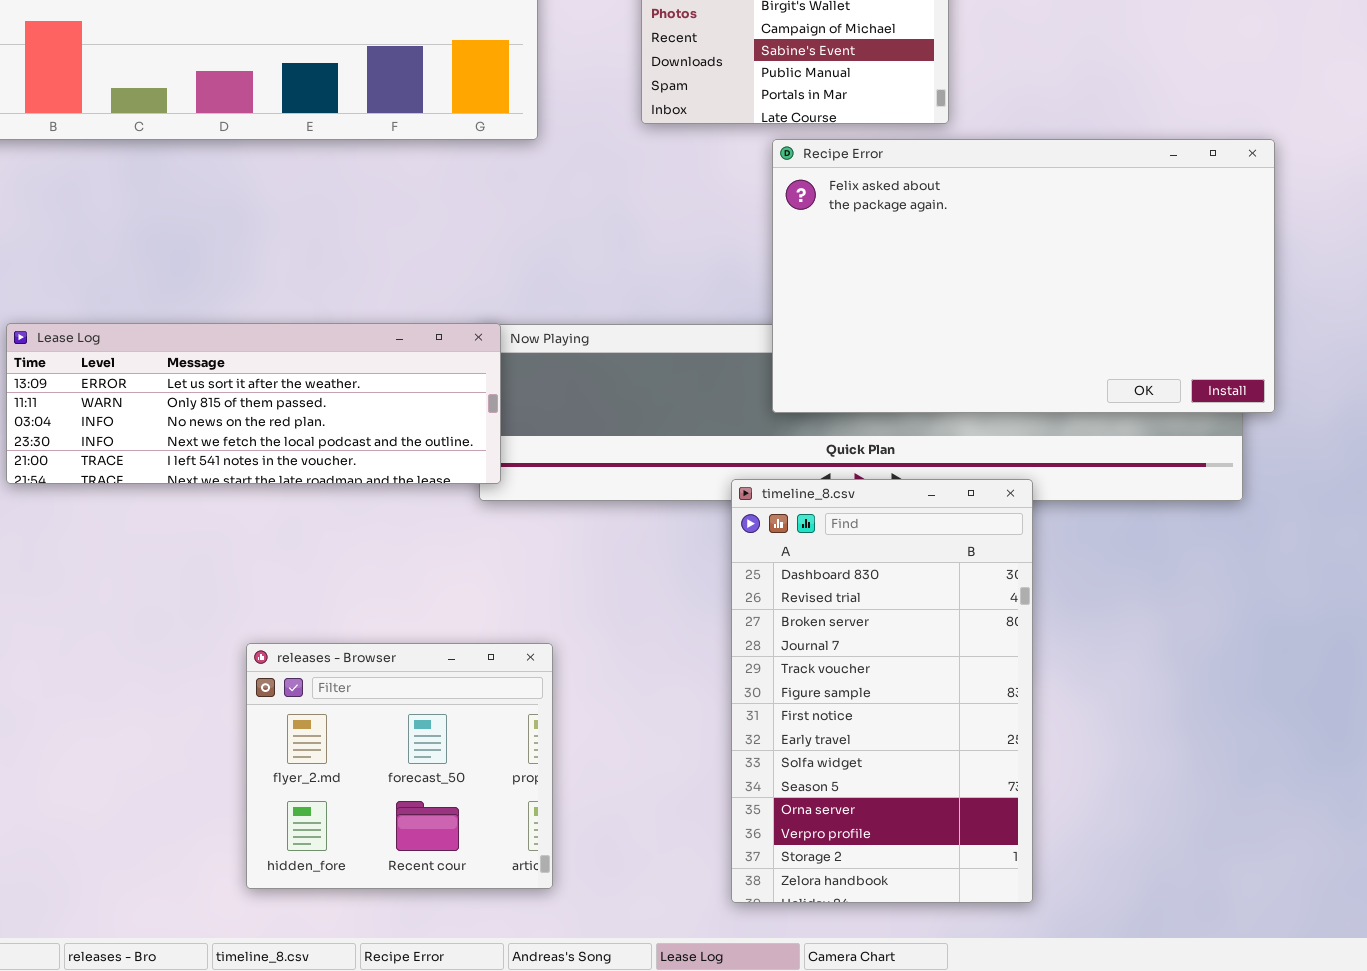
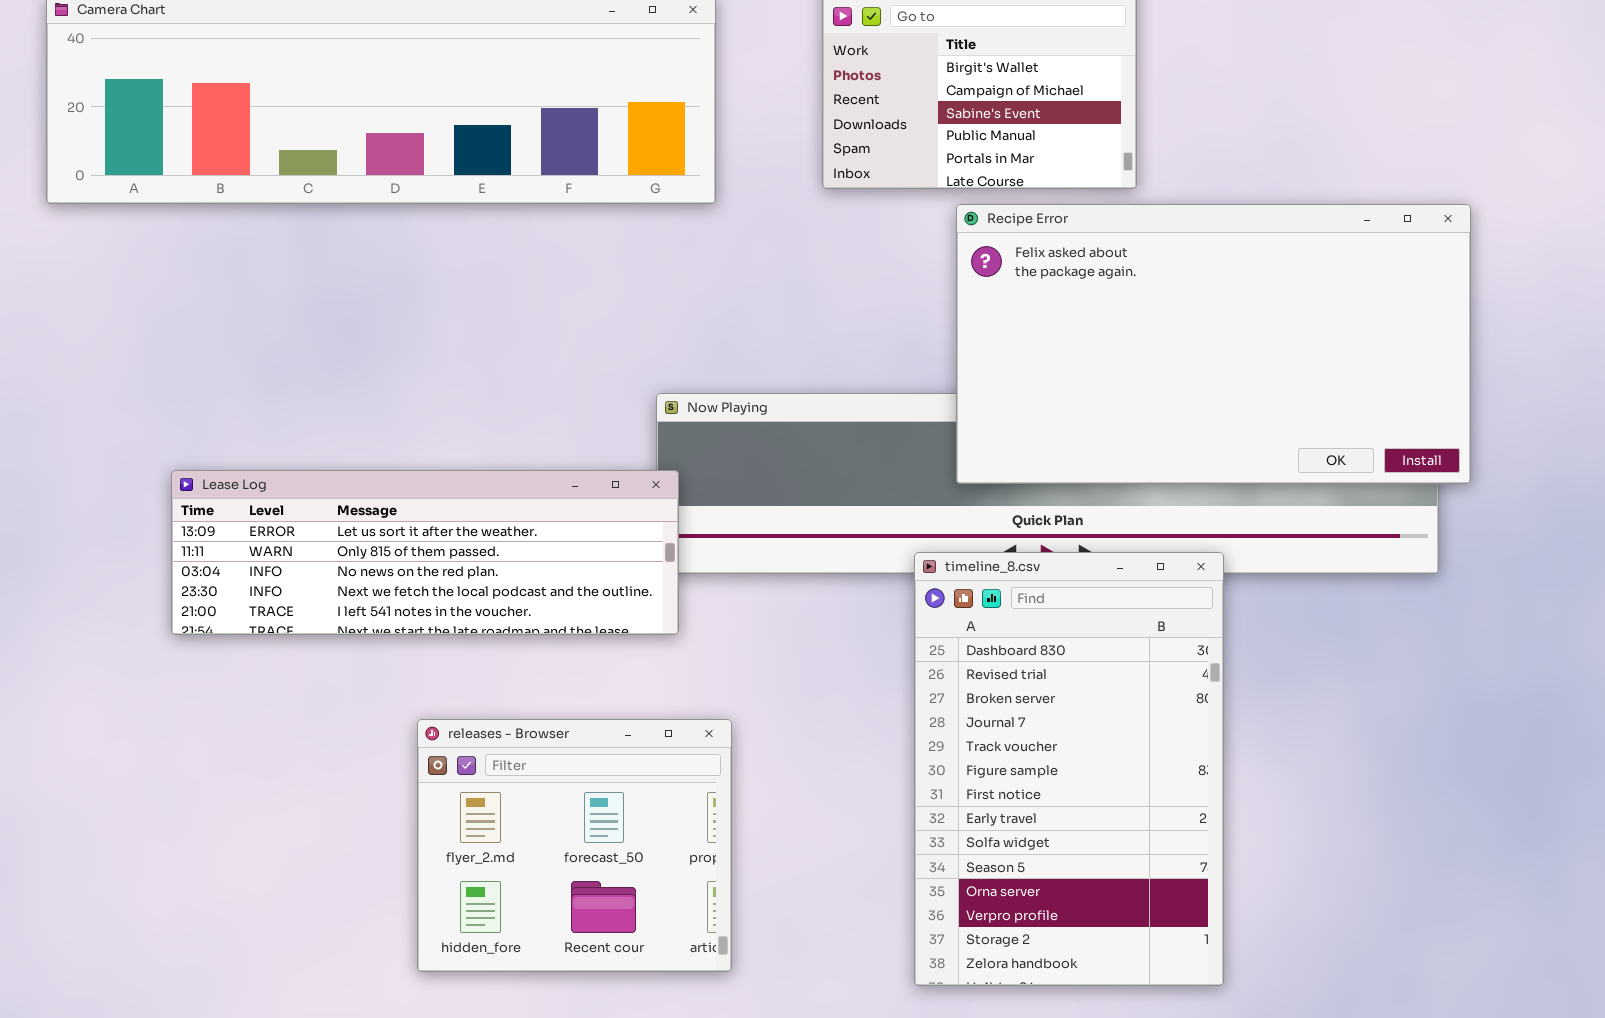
Lease Log: [6,323,501,484] -> [171,470,679,635], moved

